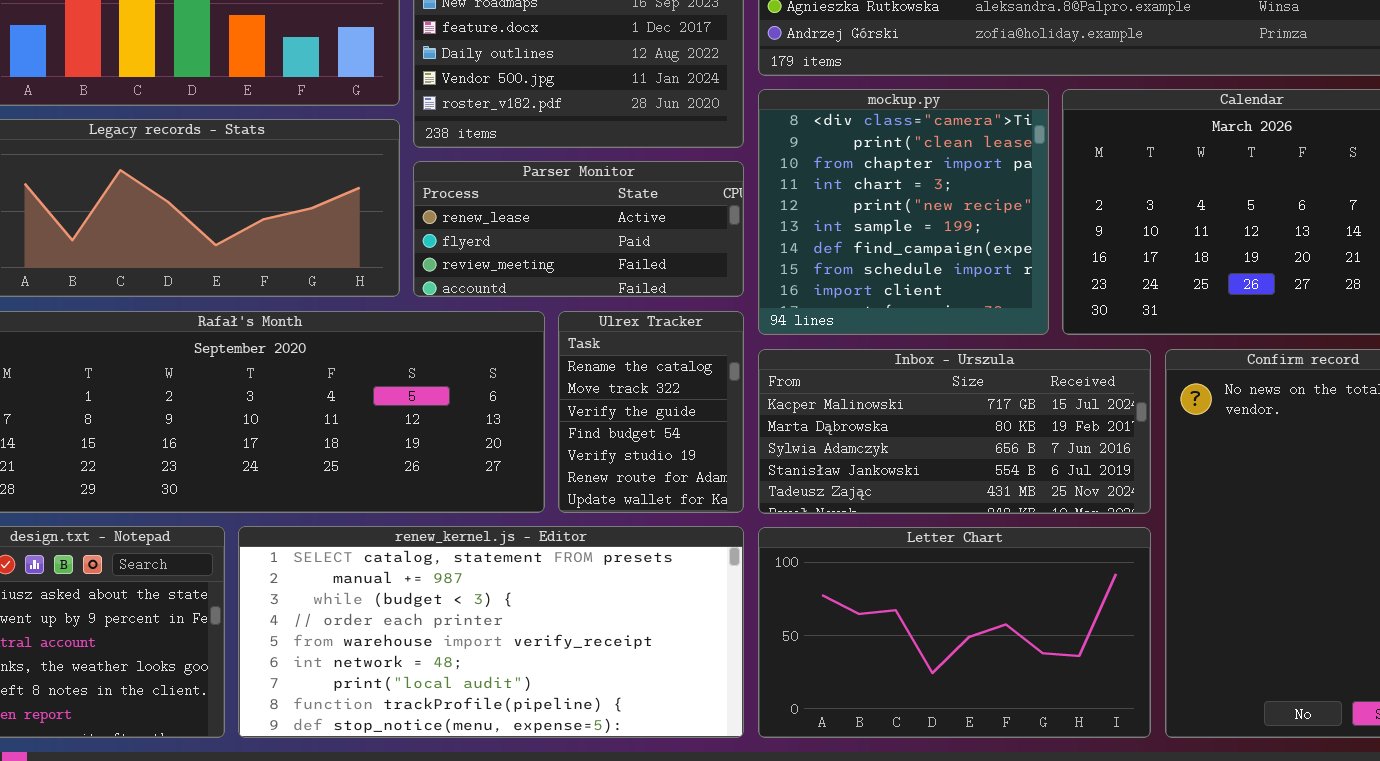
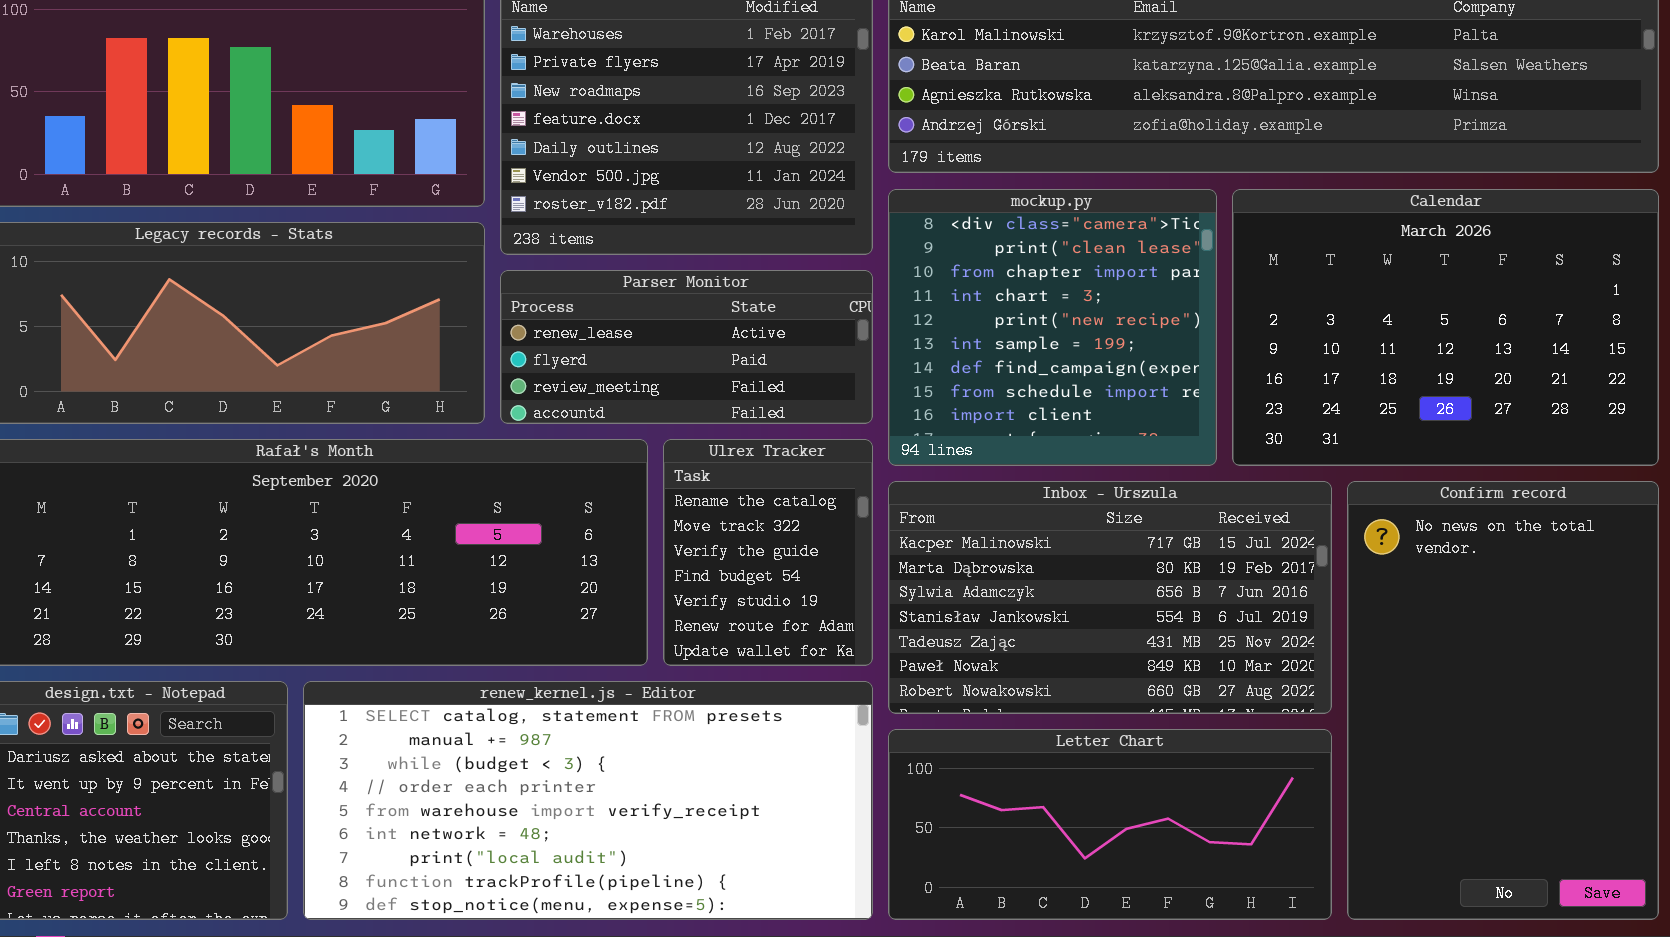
Inbox - Urszula: [758,349,1151,514] -> [888,481,1332,714], resized
Letter Chart: [758,527,1151,738] -> [888,729,1332,920], resized

